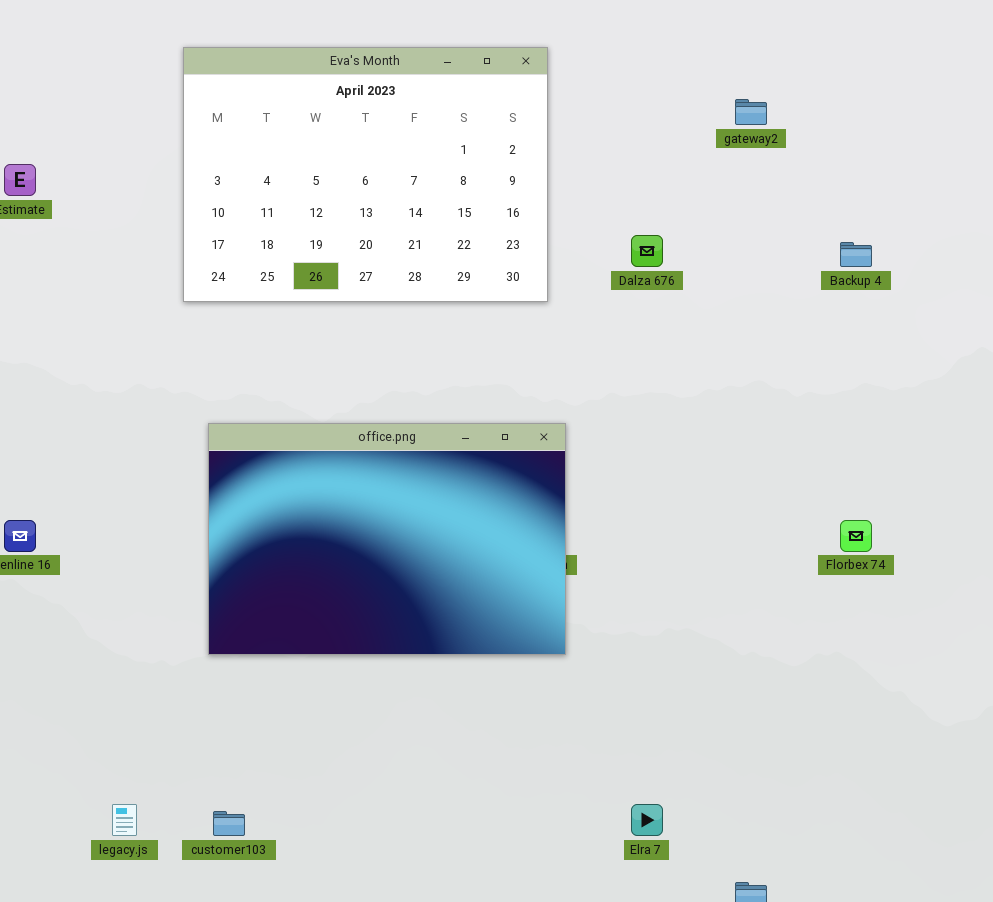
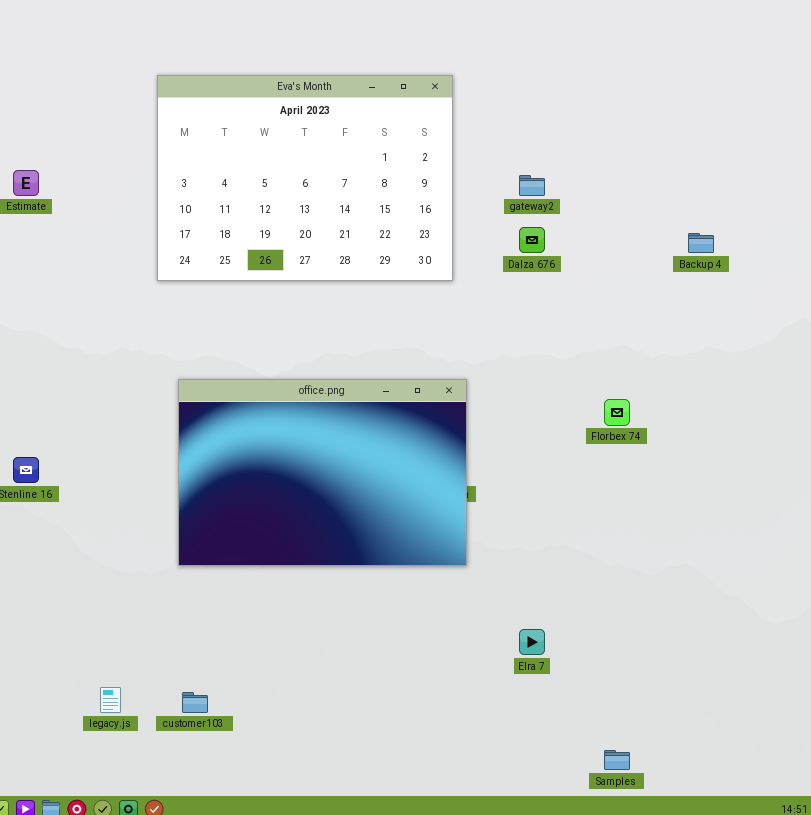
gateway2: [735,99,767,125] -> [519,175,545,196], moved
Florbex 74: [840,520,872,552] -> [604,399,630,426], moved
Elra 7: [631,804,663,836] -> [519,629,545,655], moved

